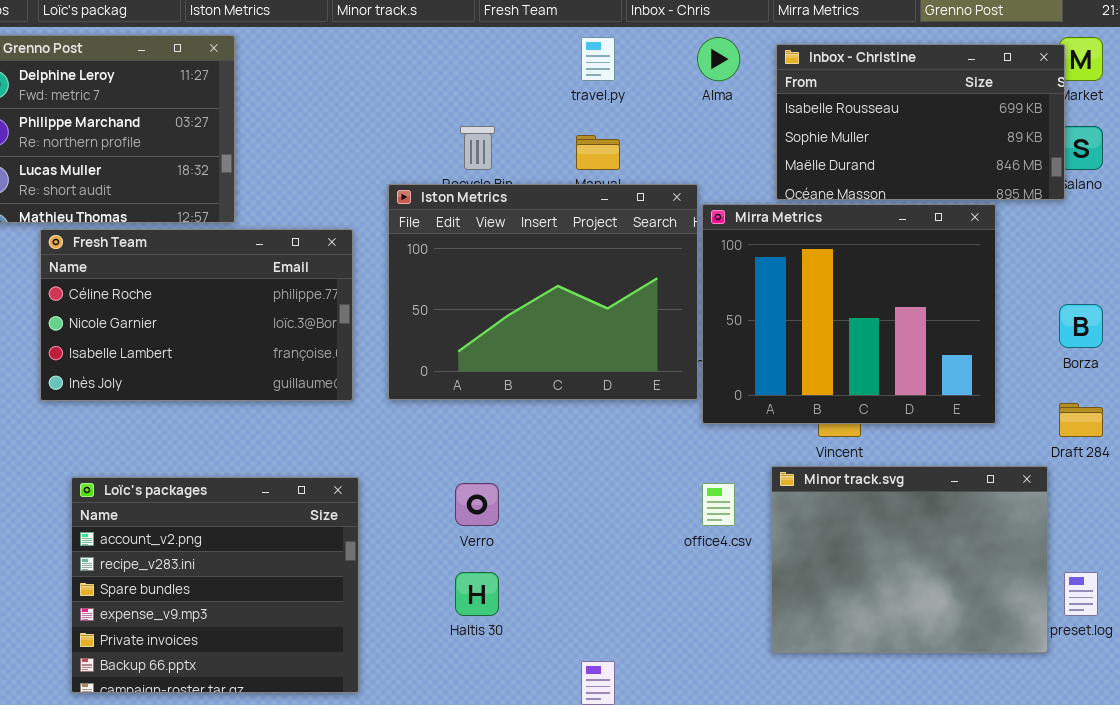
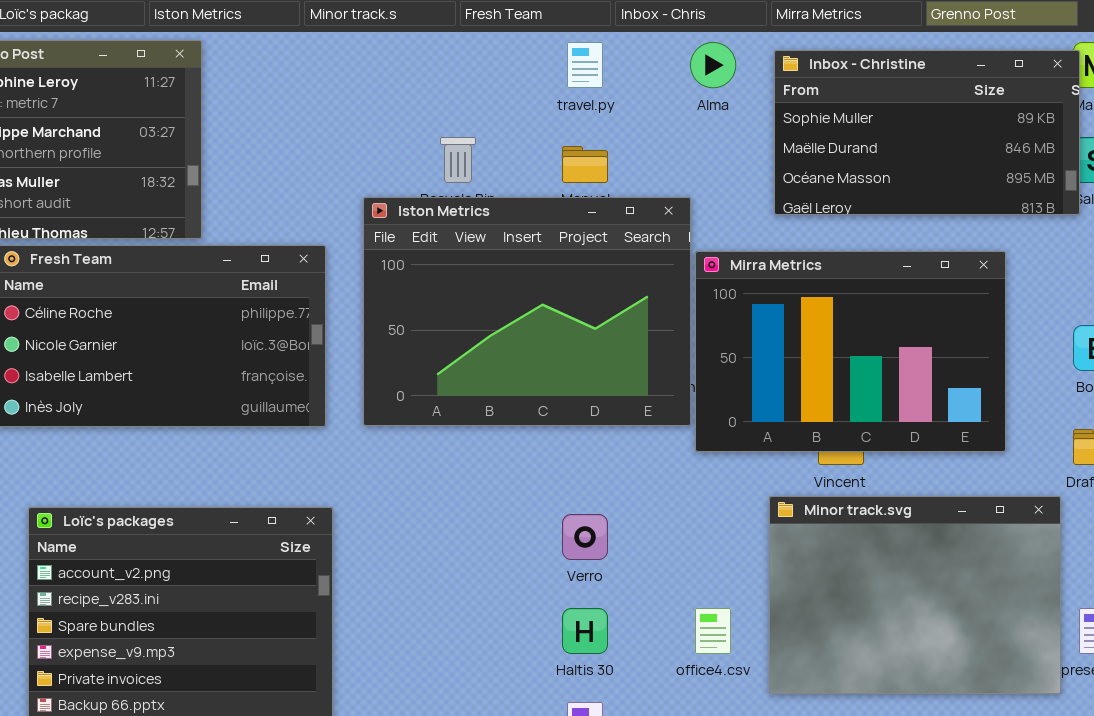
Inbox - Christine: [776,44,1065,200] -> [774,50,1080,215], scrolled down 1 row
Mirra Metrics: [702,204,996,424] -> [695,251,1006,452], resized
Verro: [455,483,499,526] -> [562,514,608,560], moved
office4.csv: [702,483,735,526] -> [695,608,731,654], moved
Haltis 30: [455,572,499,616] -> [562,608,608,654], moved

